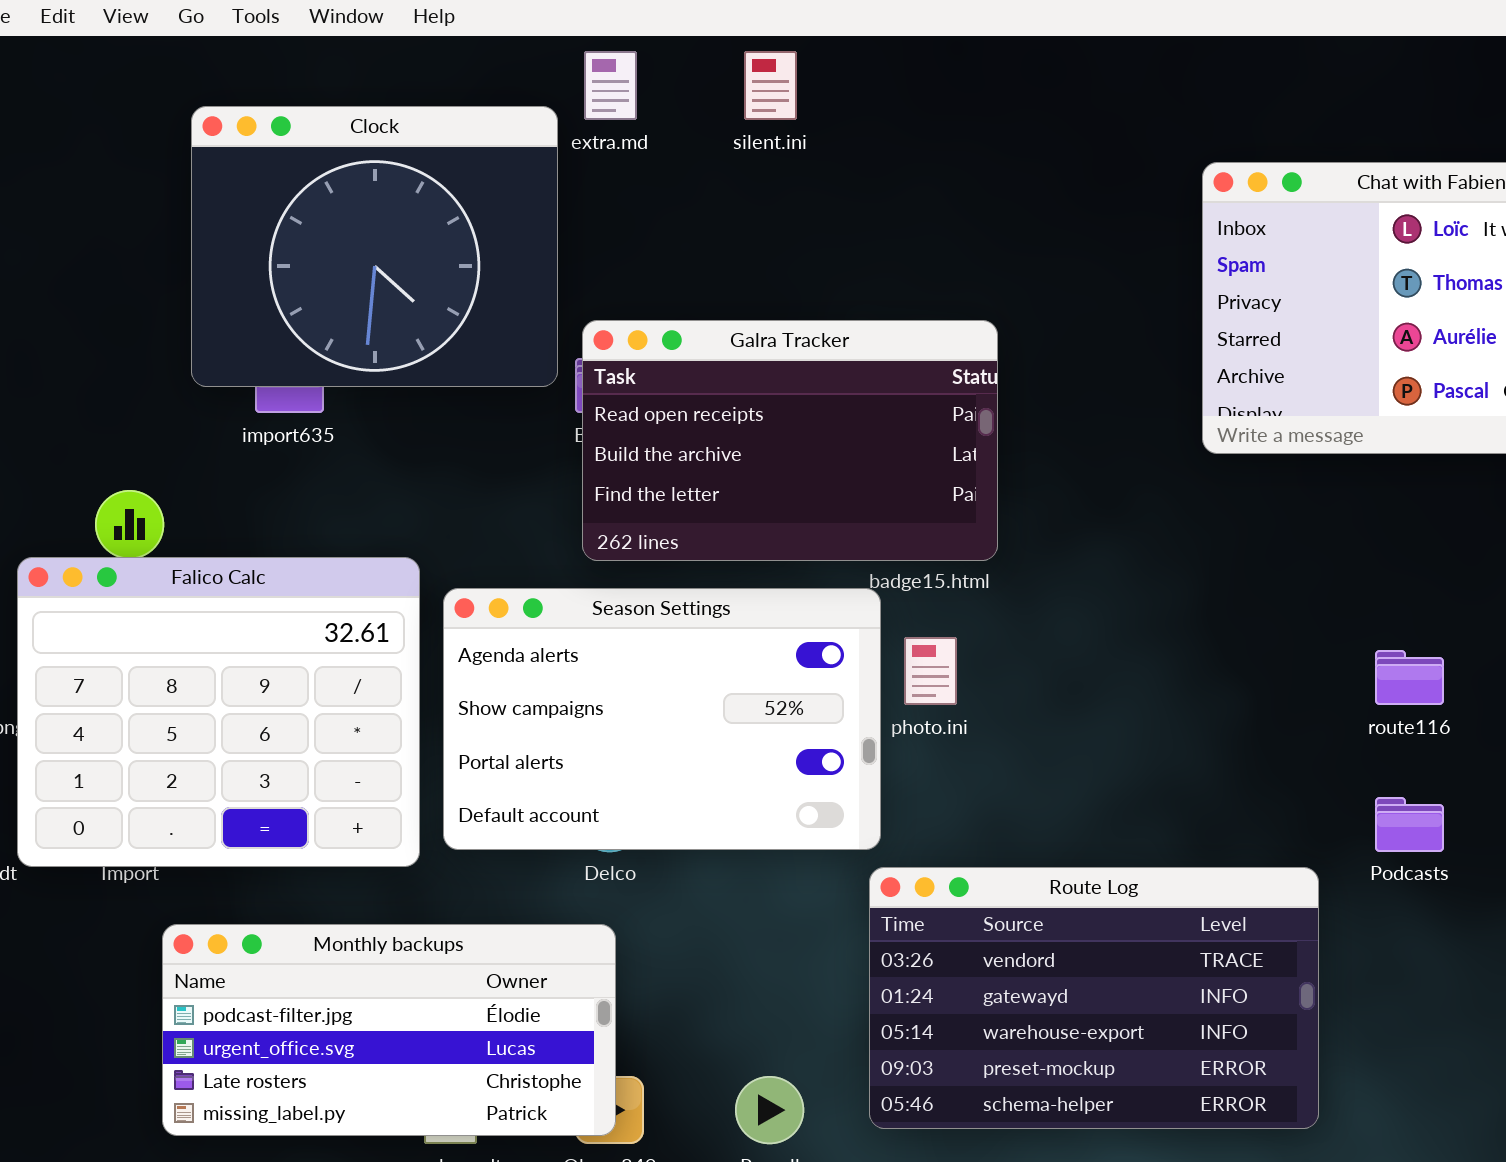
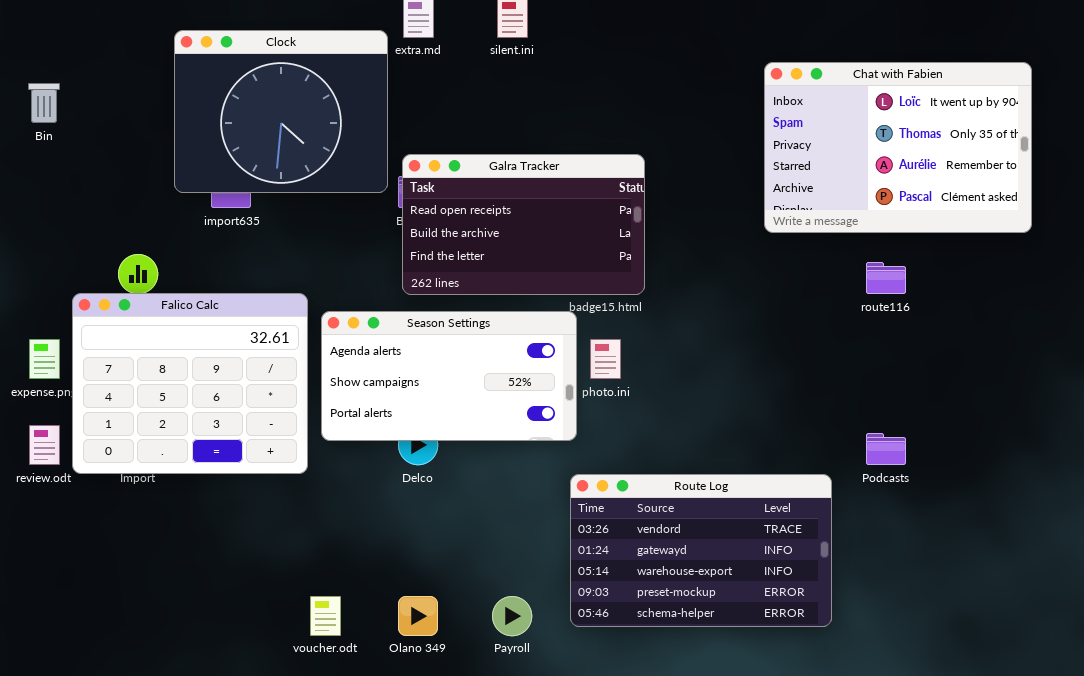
Season Settings: [443,588,881,850] -> [321,311,577,441], resized
route116: [1375,650,1444,705] -> [866,262,906,294], moved
Monthly backups: [162,924,616,1136] -> none, closed

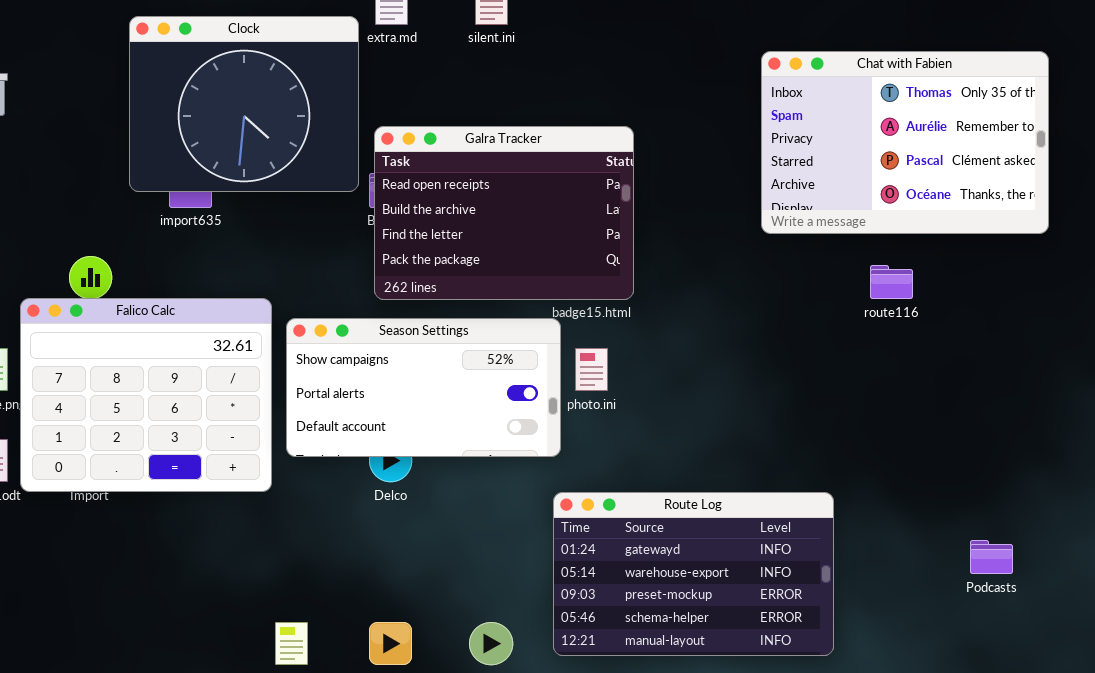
Chat with Fabien: [764,62,1032,233] -> [761,51,1049,234], scrolled down 1 row
Galra Tracker: [402,154,645,295] -> [374,126,634,300], resized
Season Settings: [321,311,577,441] -> [286,318,561,457], scrolled down 1 row
Podcasts: [866,433,906,465] -> [970,540,1013,574], moved
Route Log: [570,474,832,627] -> [553,492,834,656], scrolled down 1 row

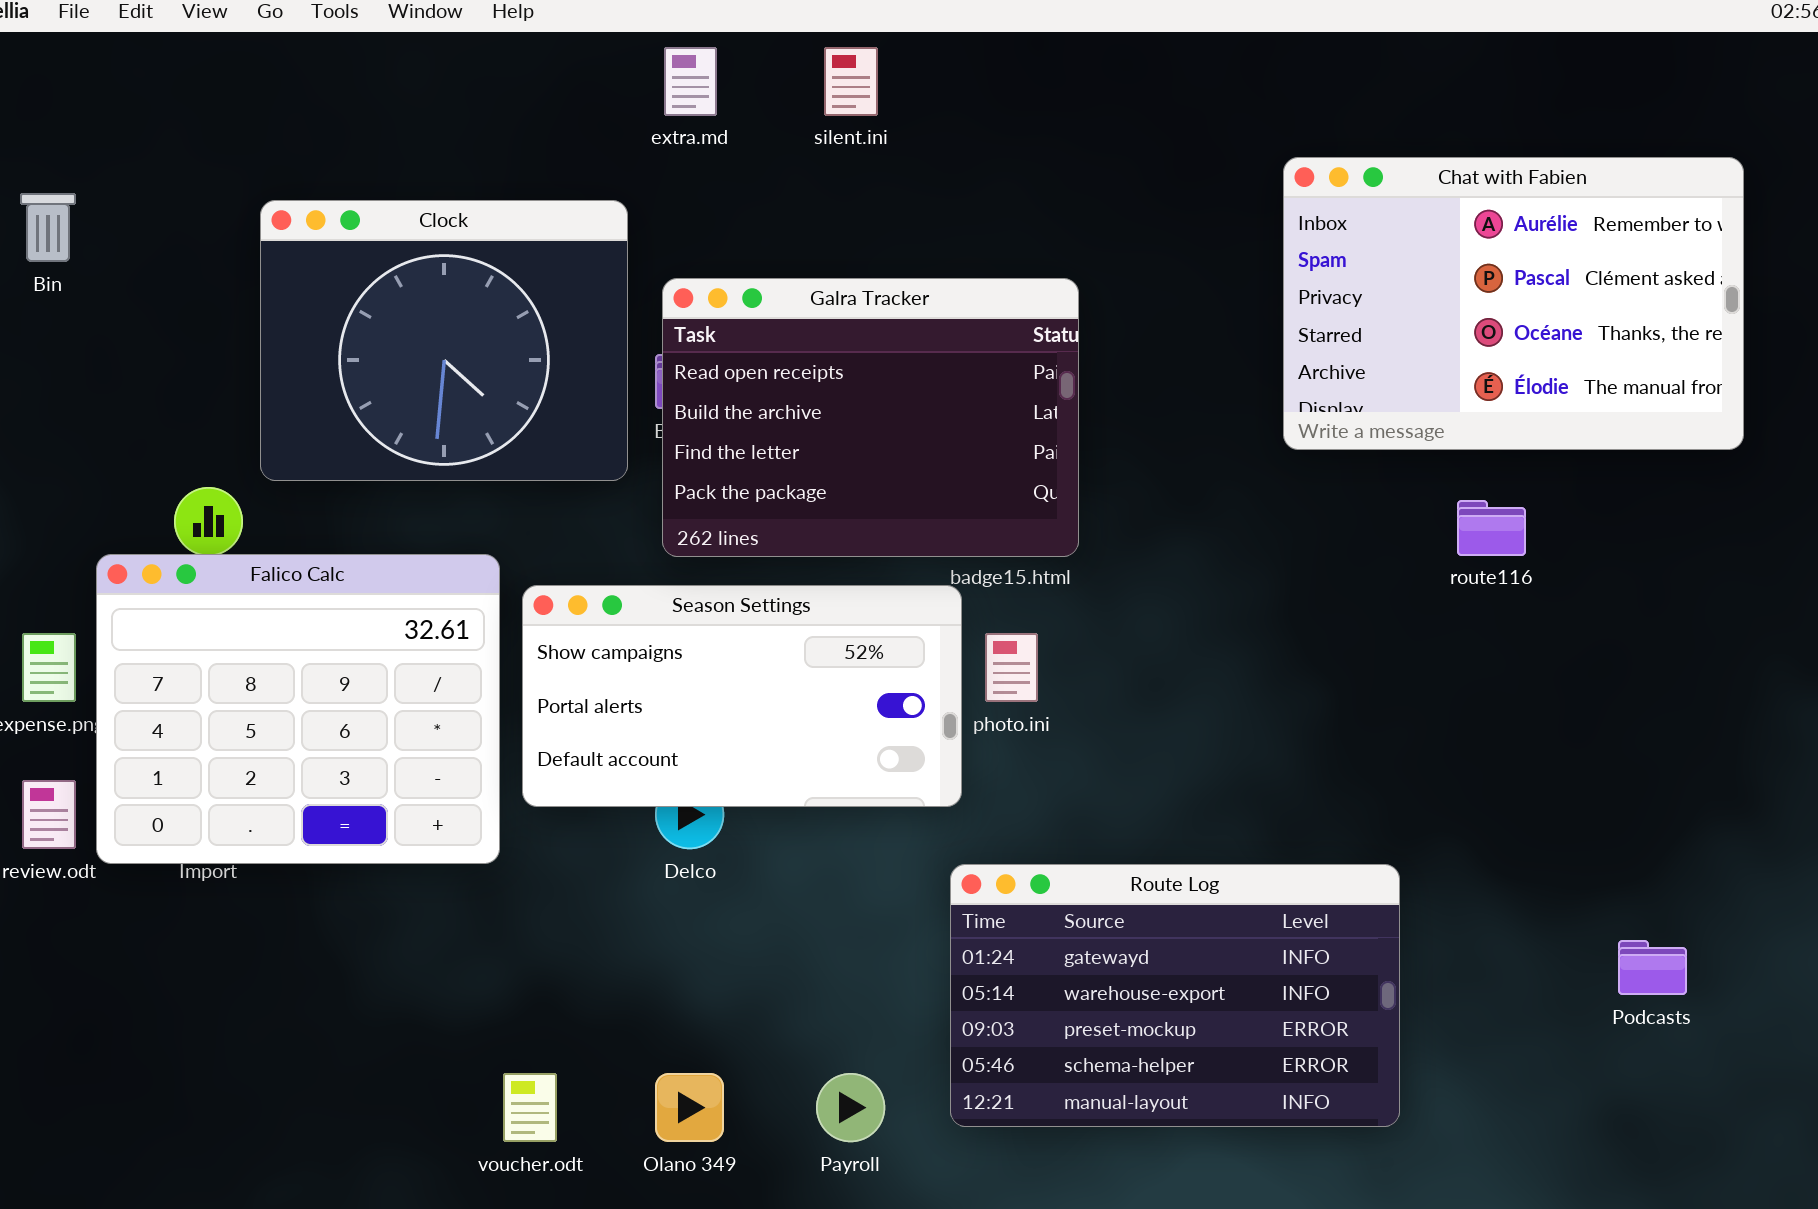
Clock: [129,16,359,192] -> [260,200,628,481], moved
Chat with Fabien: [761,51,1049,234] -> [1283,157,1744,450], scrolled down 1 row

